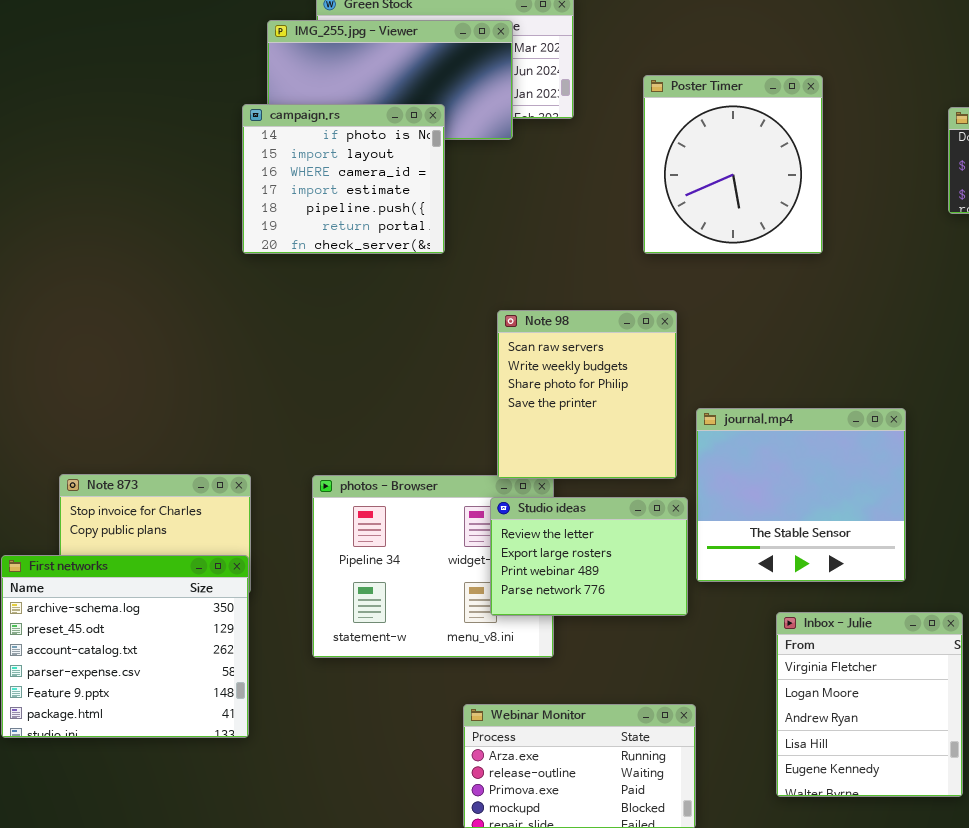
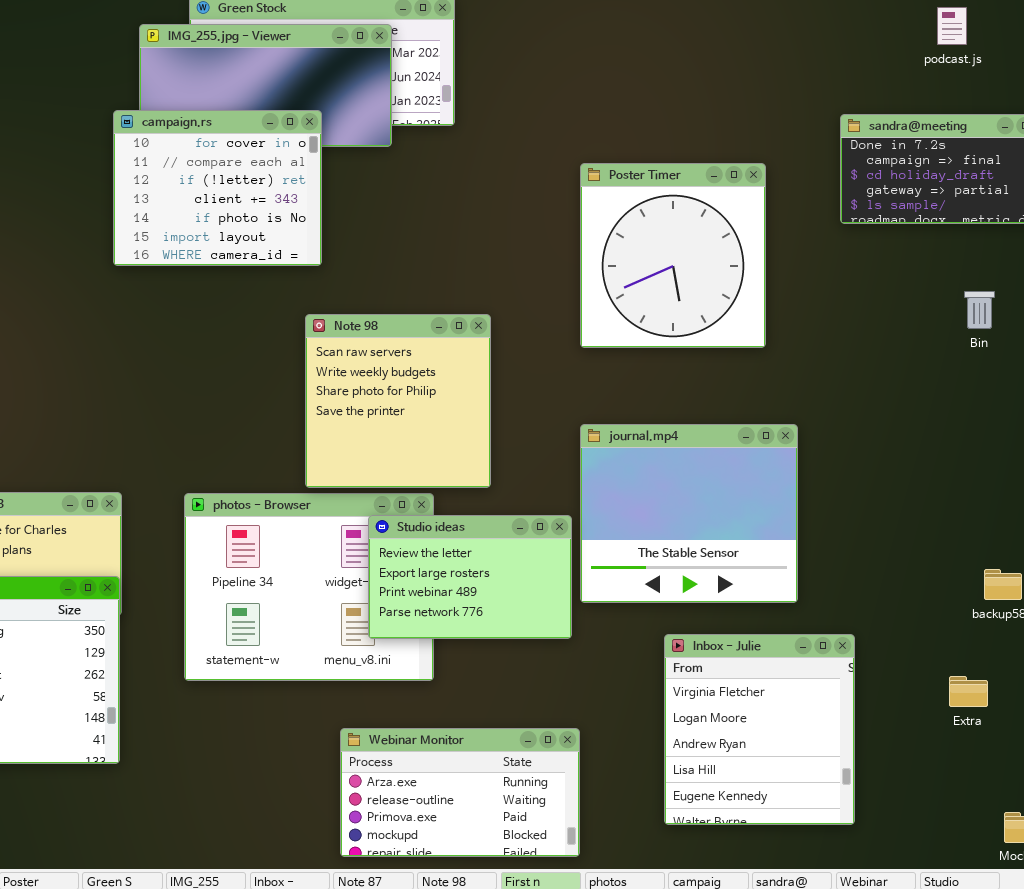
Poster Timer: [643,75,823,254] -> [580,163,766,348], moved
campaign.rs: [242,104,445,254] -> [113,110,322,266], scrolled up 4 rows
Note 98: [497,310,677,479] -> [305,314,491,488], moved

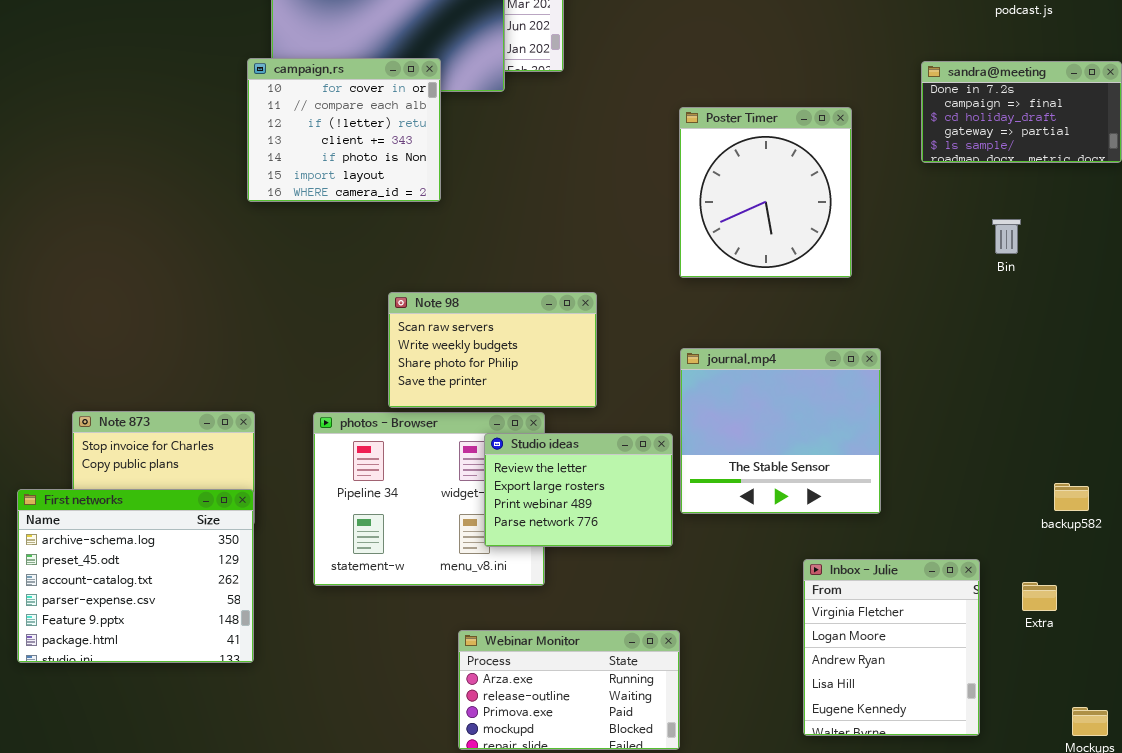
Bin: [964,291,995,329] -> [992,219,1021,254], moved
Note 98: [305,314,491,488] -> [388,292,597,408], resized
Inbox - Julie: [664,634,855,825] -> [803,559,980,736], moved

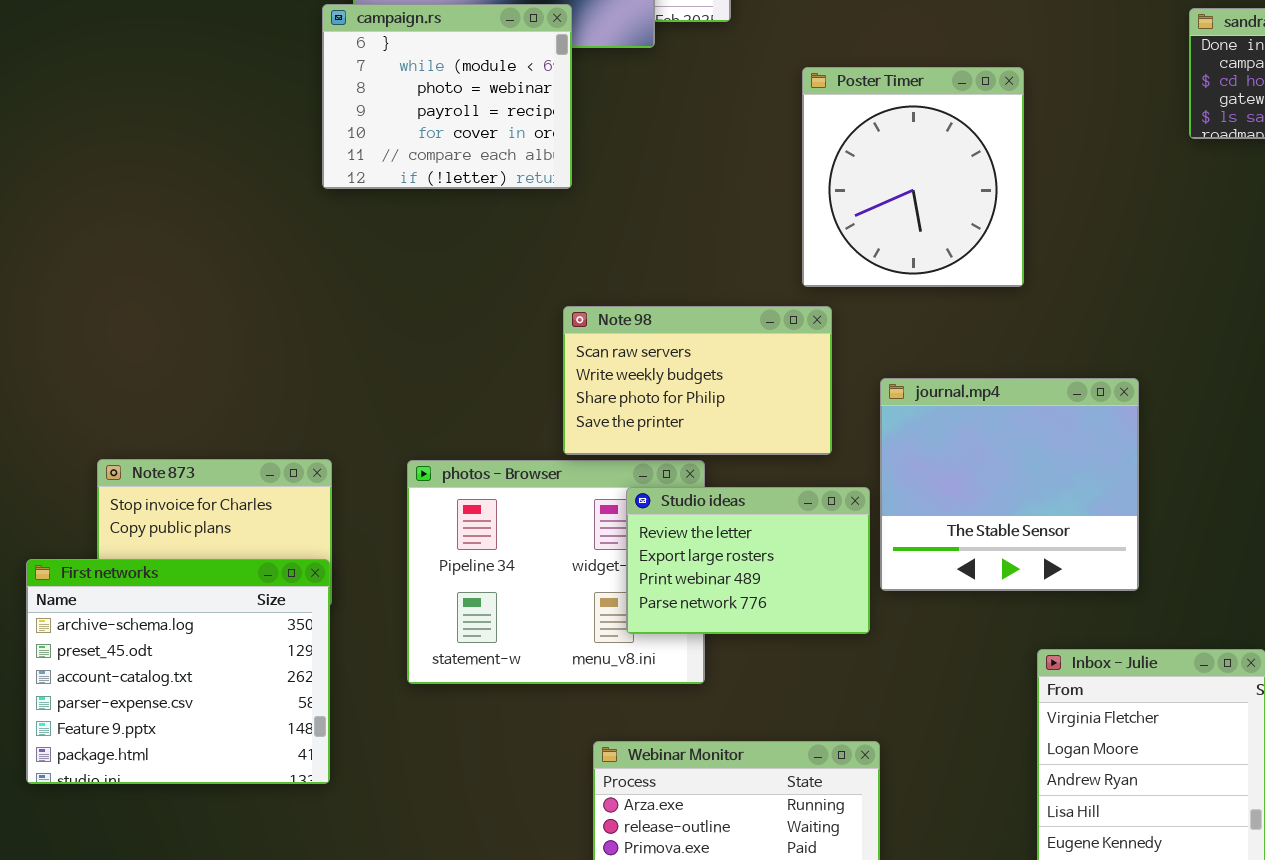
campaign.rs: [247,58,441,202] -> [322,4,572,189], scrolled up 4 rows
Poster Timer: [679,107,852,278] -> [802,67,1024,287], moved
Note 98: [388,292,597,408] -> [563,306,832,455], moved

